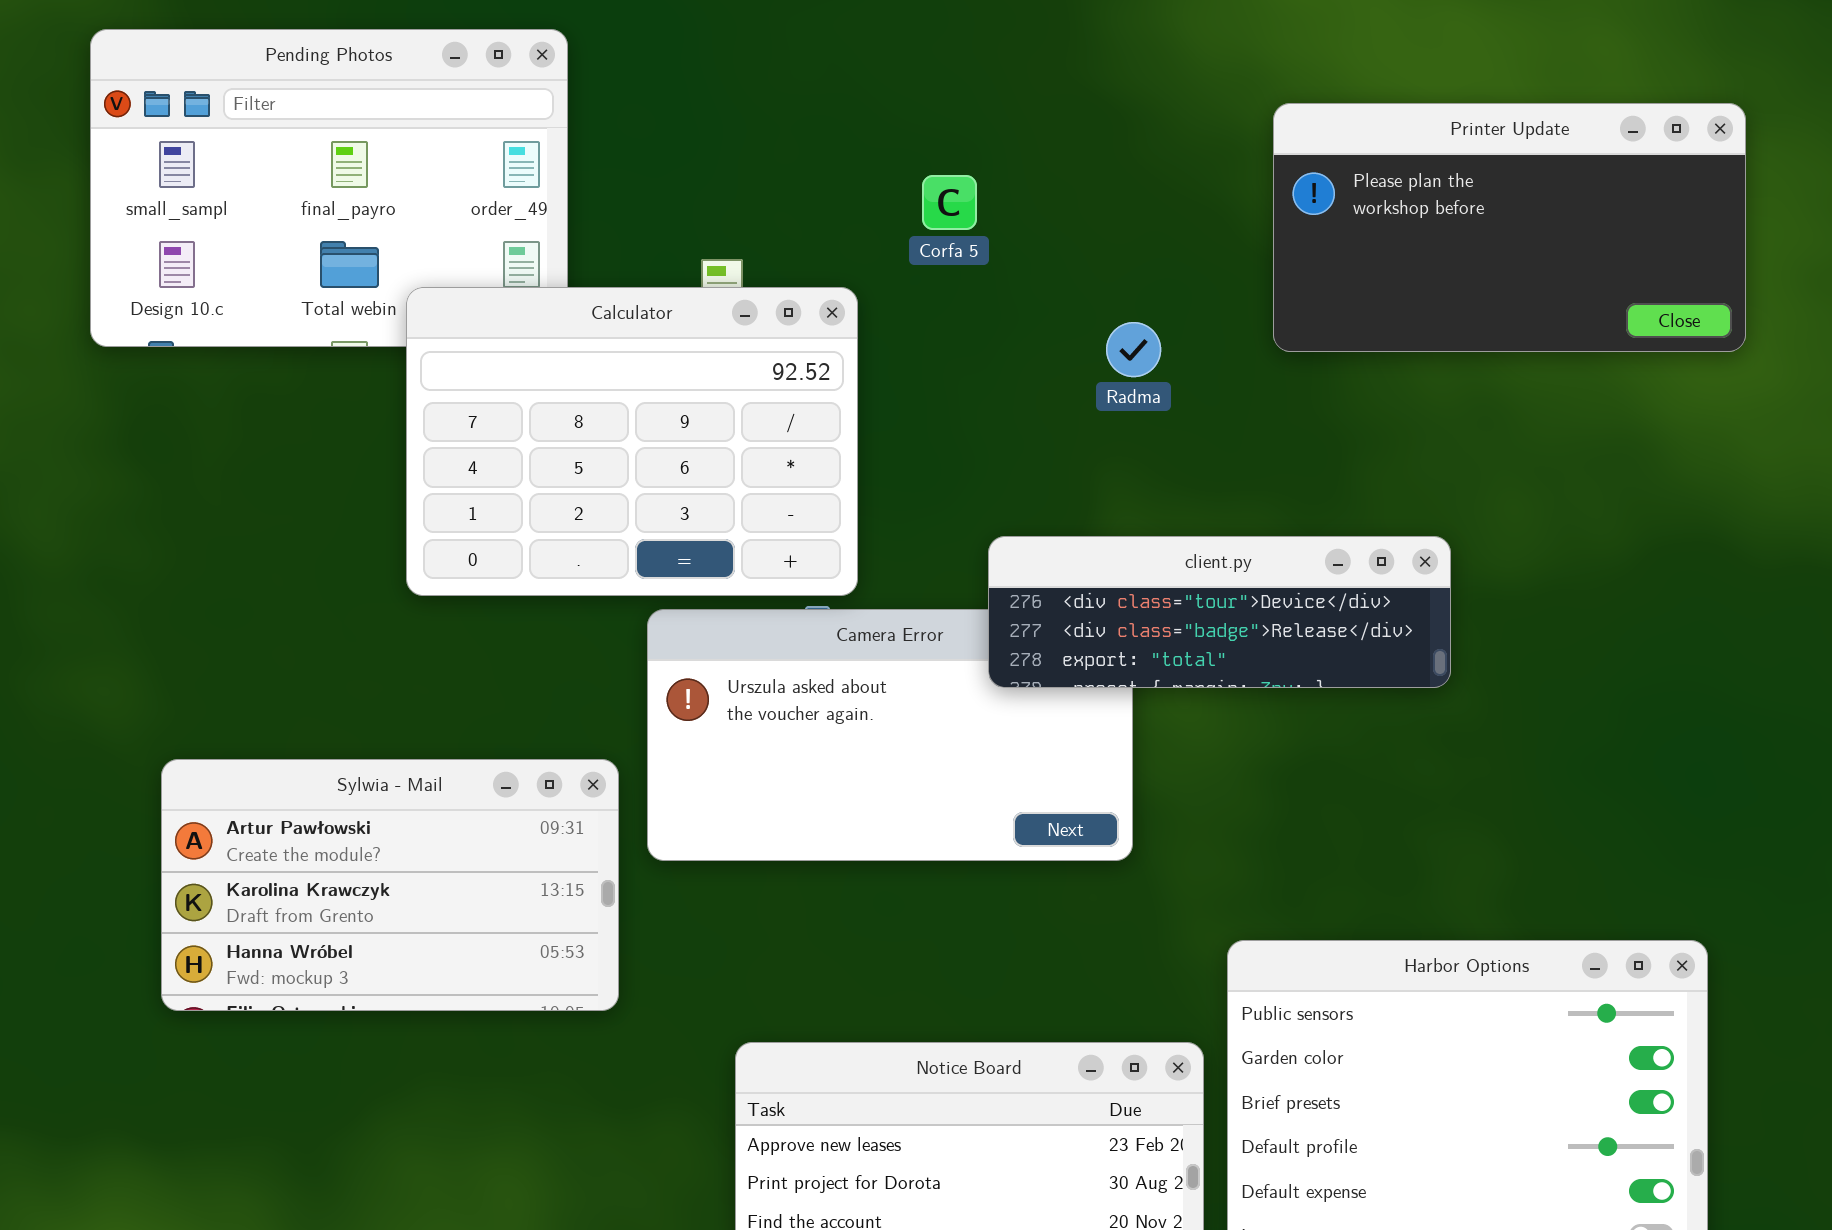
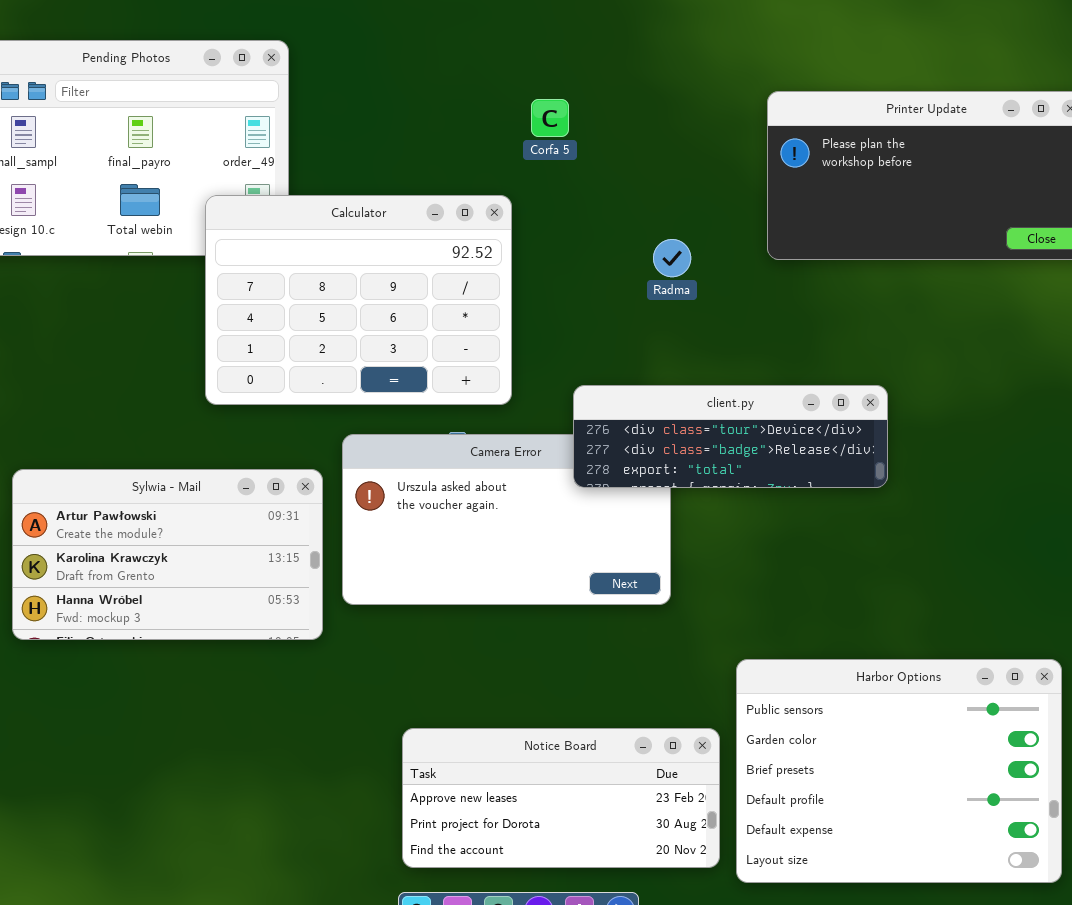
Corfa 5: [922,175,977,230] -> [531,99,569,137], moved
Calculator: [406,287,858,596] -> [205,195,512,405], moved
Sylwia - Mail: [161,759,619,1011] -> [12,469,323,640], moved

